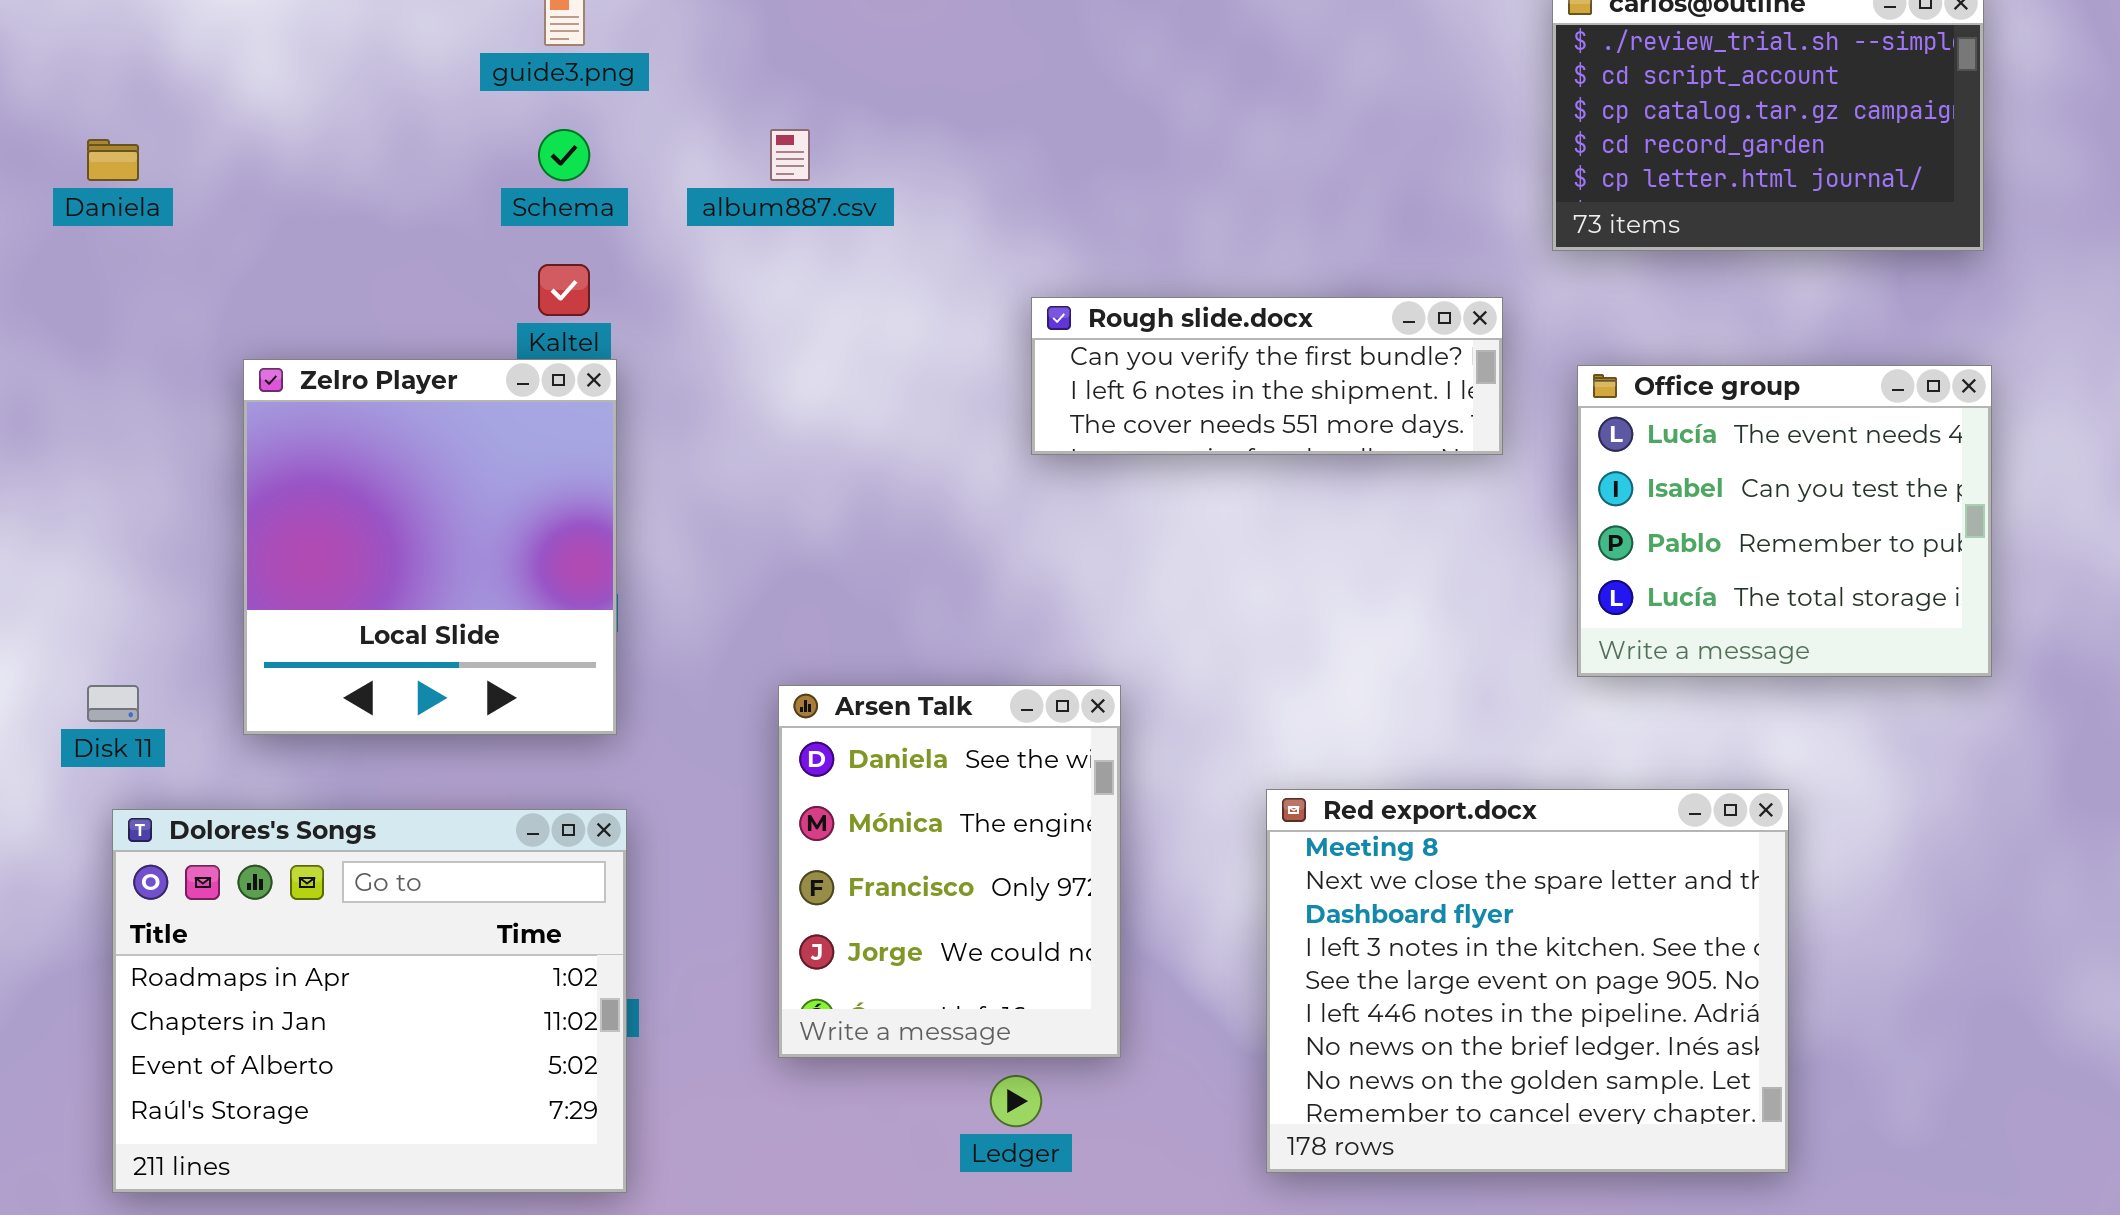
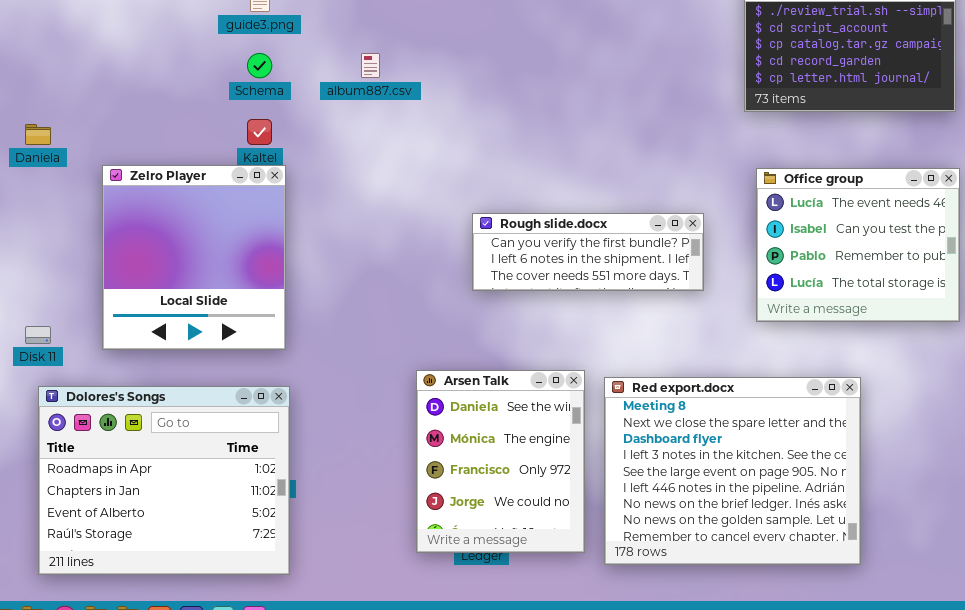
Daniela: [87,139,139,181] -> [25,124,51,145], moved
Rough slide.docx: [1031,297,1503,455] -> [472,213,704,291], moved
Arsen Talk: [778,685,1121,1058] -> [416,370,585,553], moved

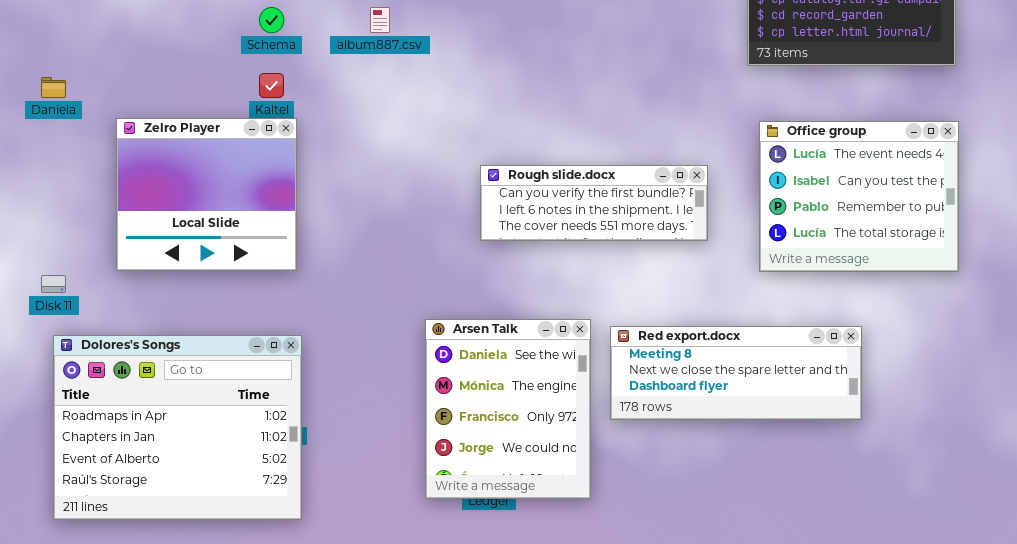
Zelro Player: [102,165,286,350] -> [116,118,297,271], resized
Red export.docx: [604,377,861,565] -> [610,326,862,420], resized

